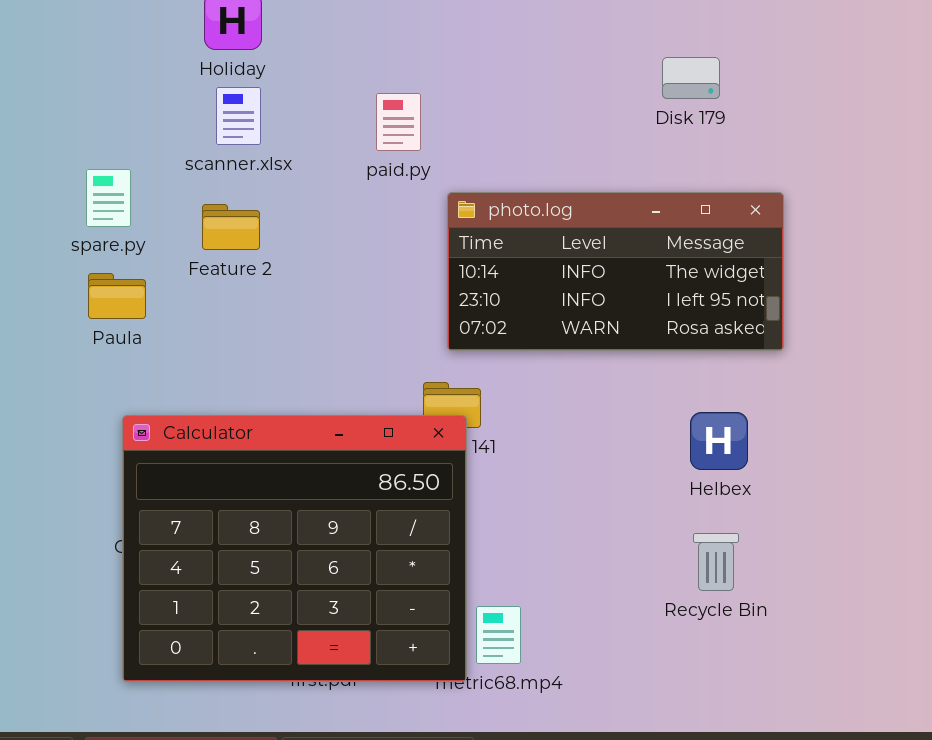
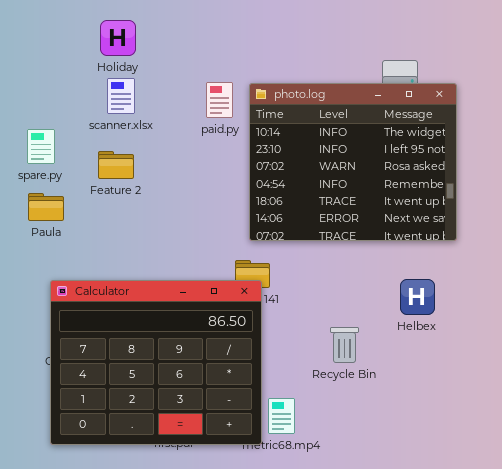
photo.log: [447,192,784,351] -> [249,83,457,241], resized
Recycle Bin: [693,533,739,591] -> [330,327,359,363], moved

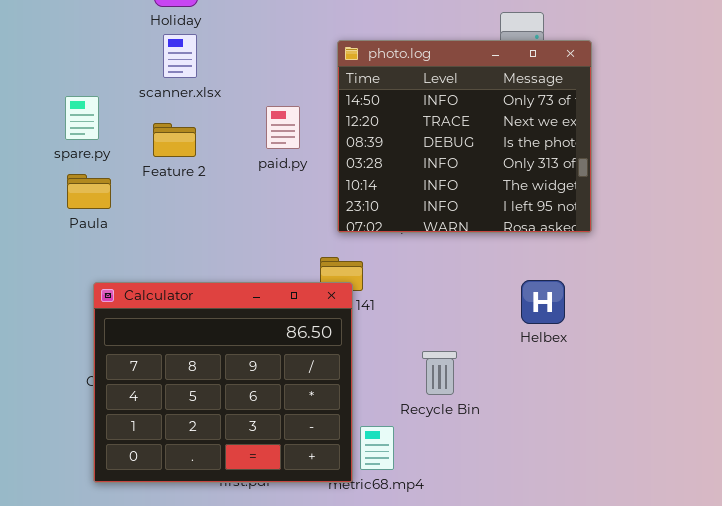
paid.py: [206,82,233,118] -> [266,106,300,149], moved
photo.log: [249,83,457,241] -> [337,40,592,233], scrolled up 4 rows
Recycle Bin: [330,327,359,363] -> [422,351,457,395], moved

